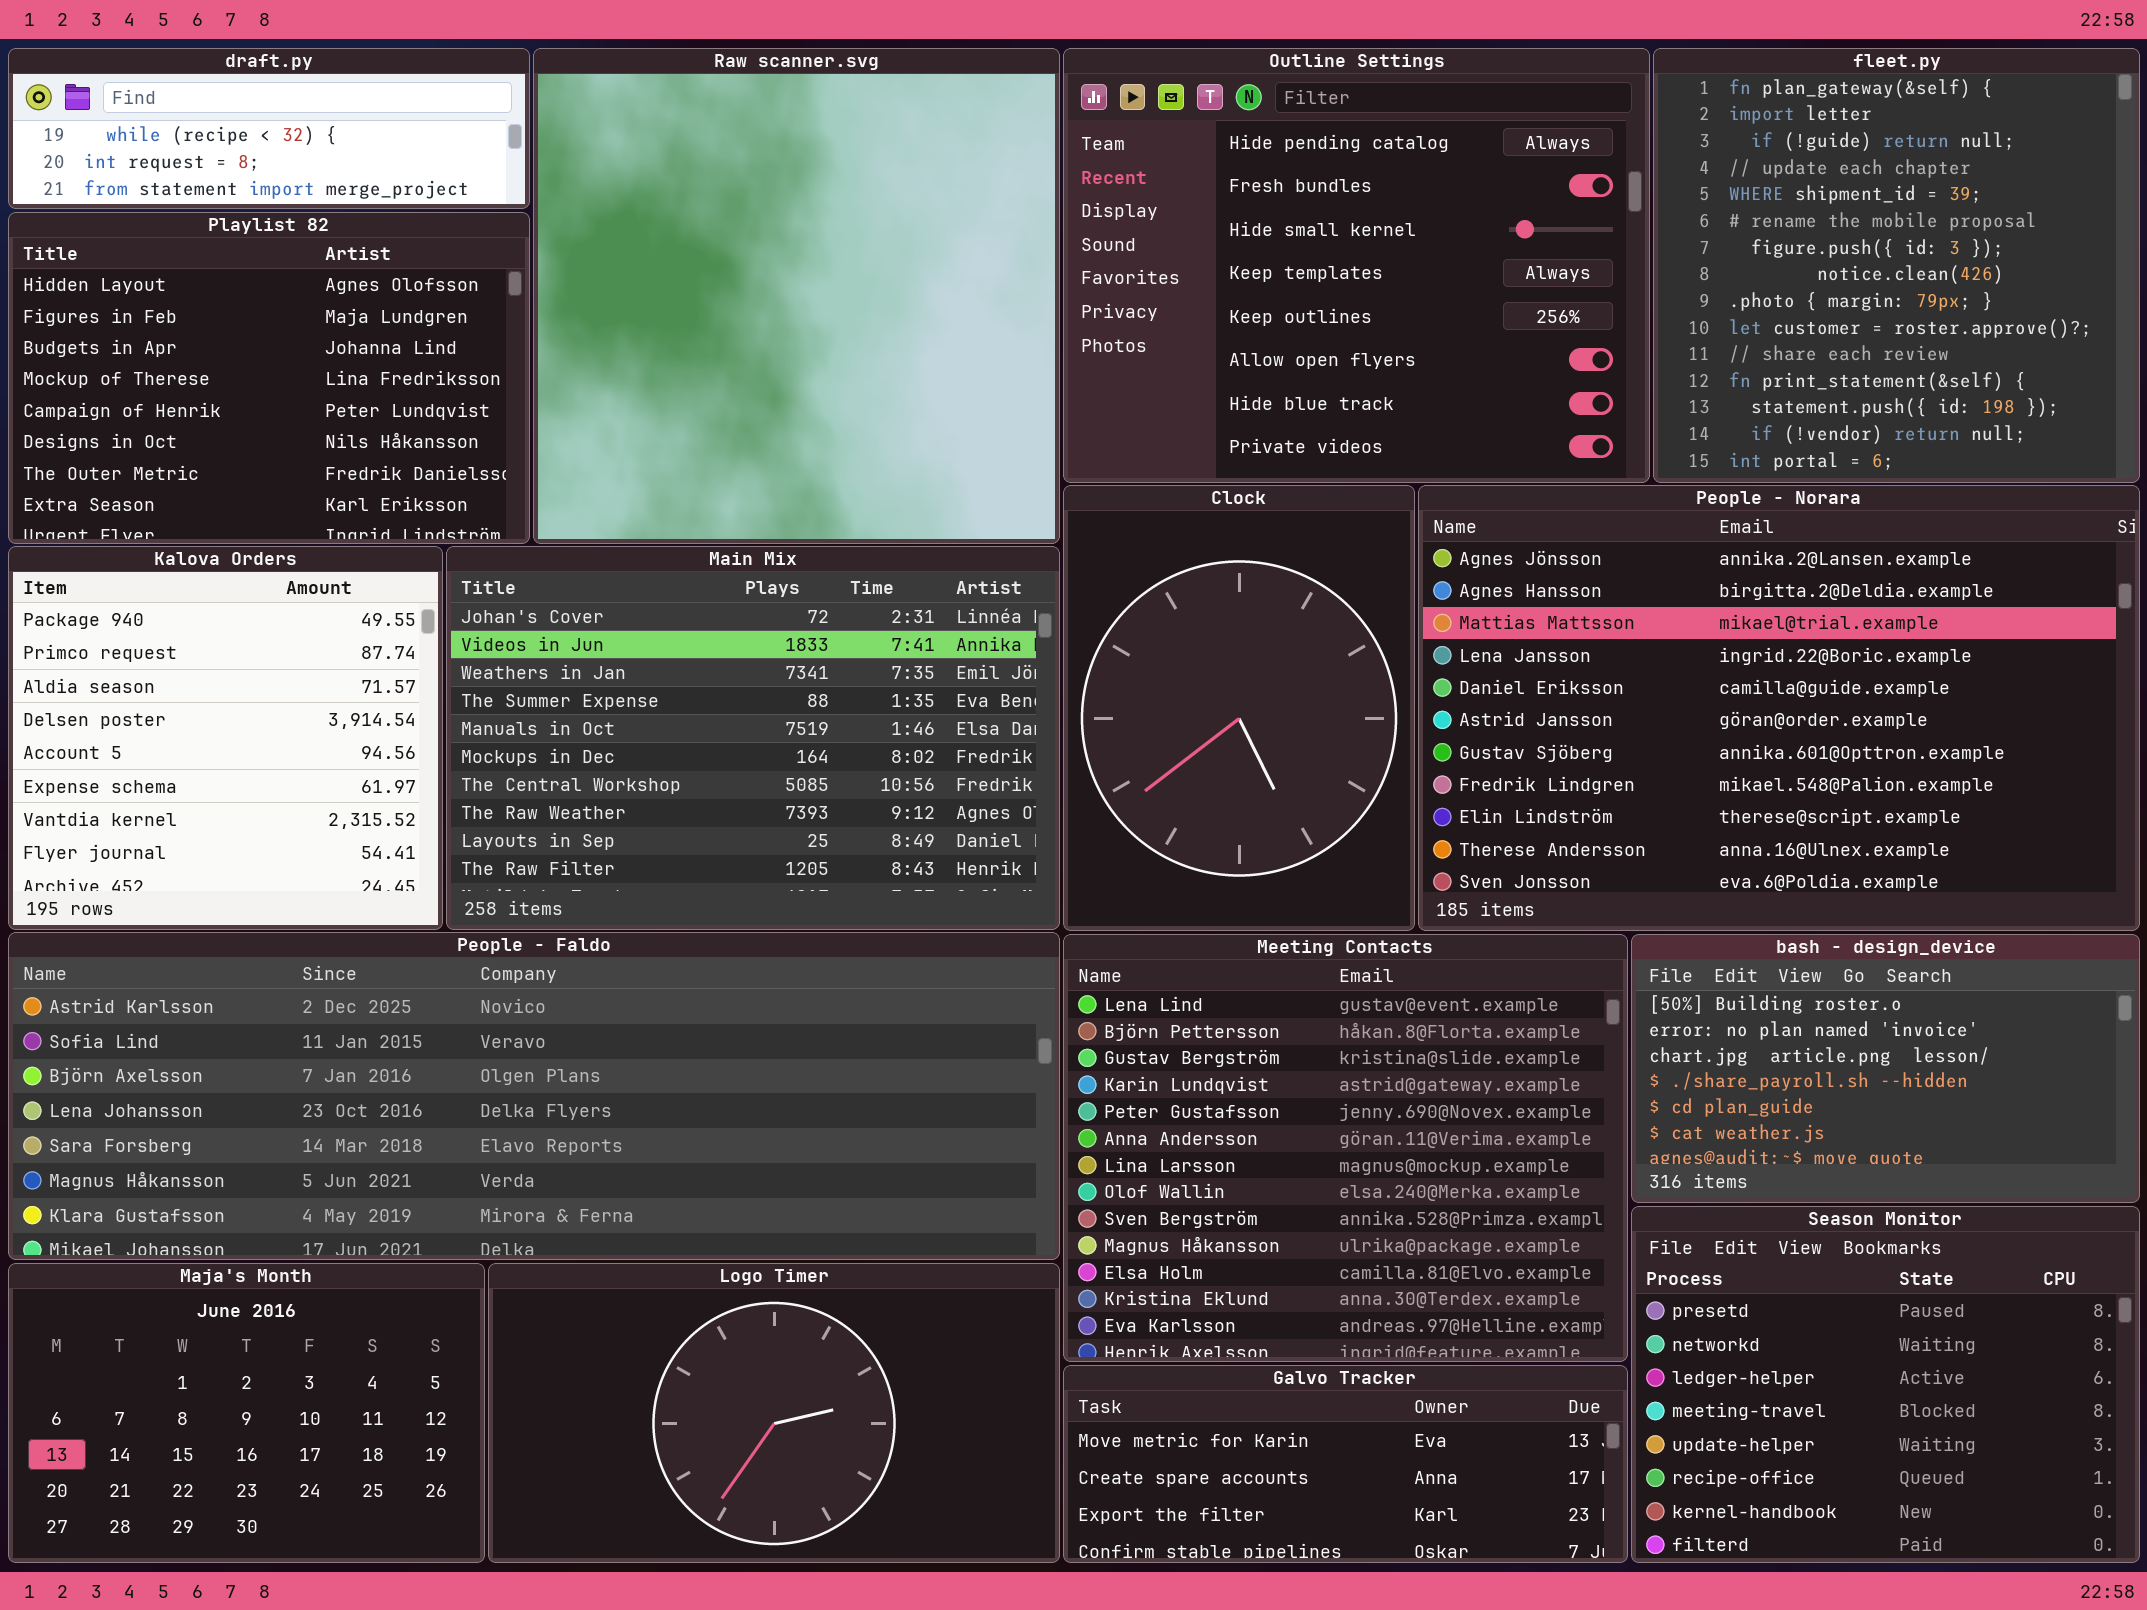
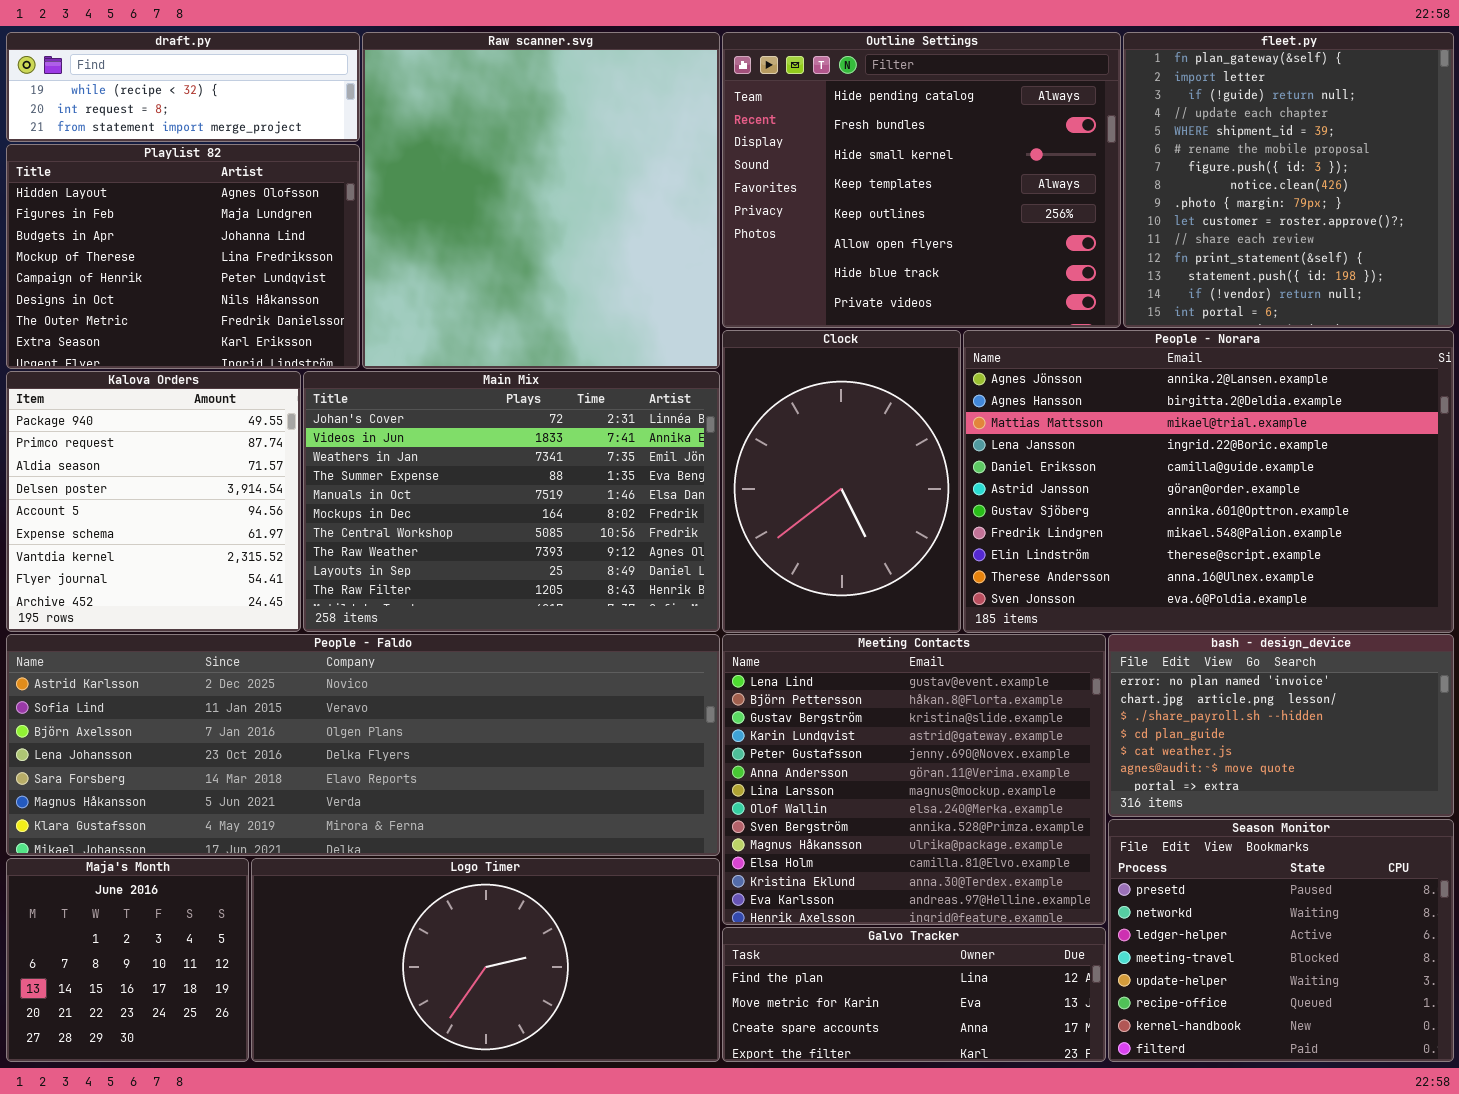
bash - design_device: [1631,934,2140,1203] -> [1108,634,1454,817], scrolled down 1 row
Maja's Month: [8,1263,485,1563] -> [6,858,249,1062], resized
Logo Timer: [488,1263,1060,1563] -> [251,858,720,1062], resized
Galvo Tracker: [1063,1365,1628,1563] -> [722,927,1106,1062], scrolled up 1 row

